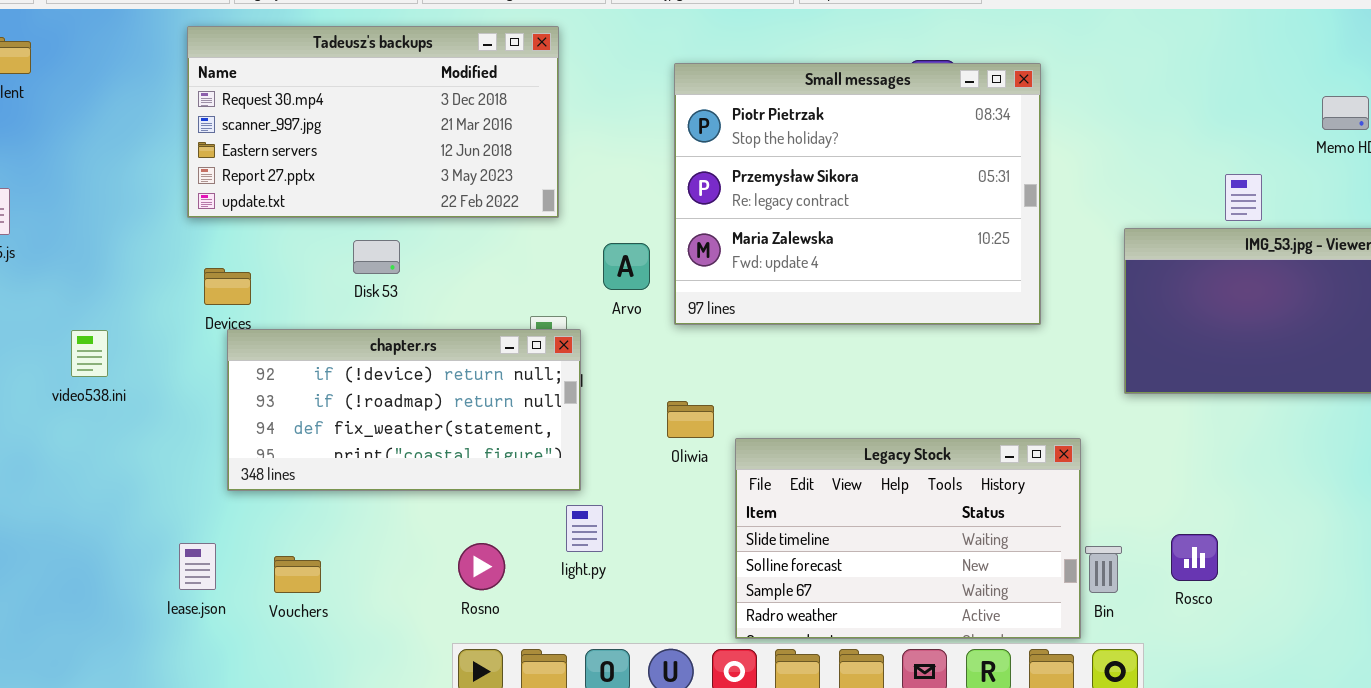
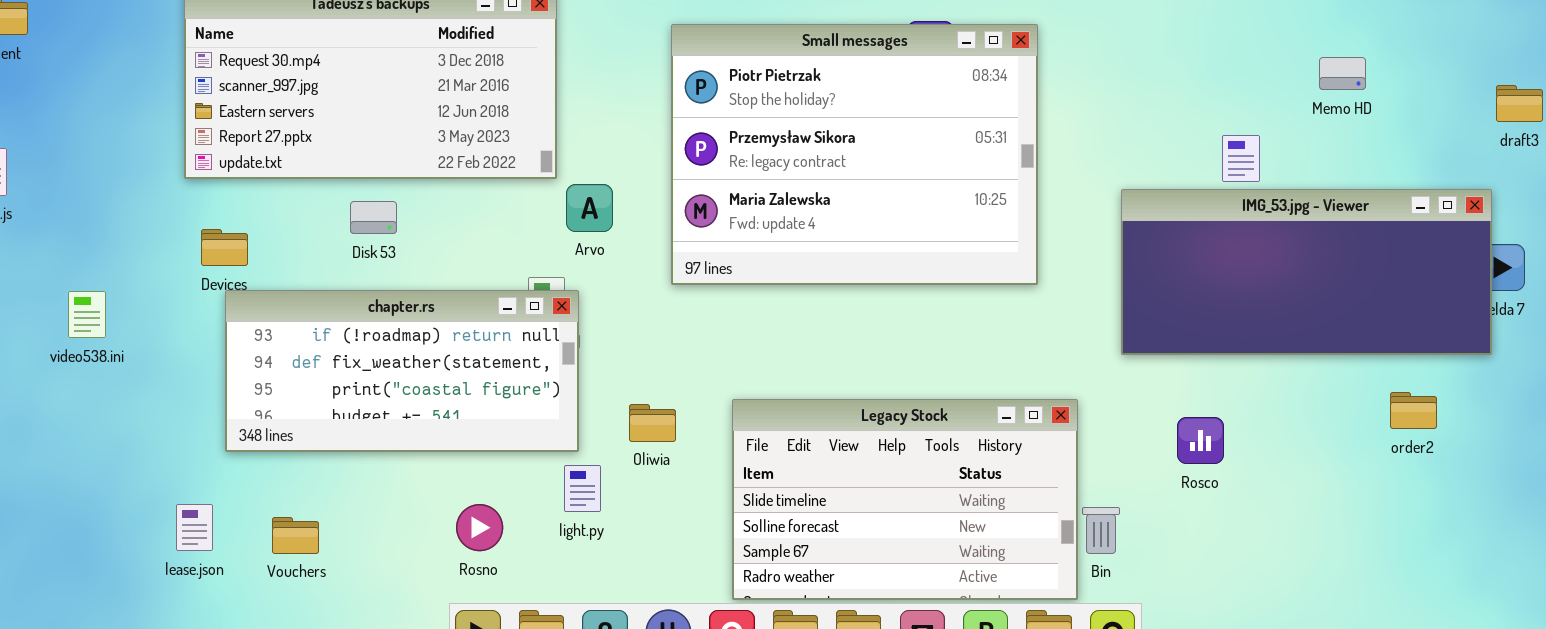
Arvo: [603,243,650,290] -> [566,184,613,232], moved
chapter.rs: [227,329,581,491] -> [225,290,579,452], scrolled down 1 row
Oliwia: [667,401,714,438] -> [629,404,676,442], moved
Rosco: [1171,534,1218,581] -> [1177,417,1224,464], moved

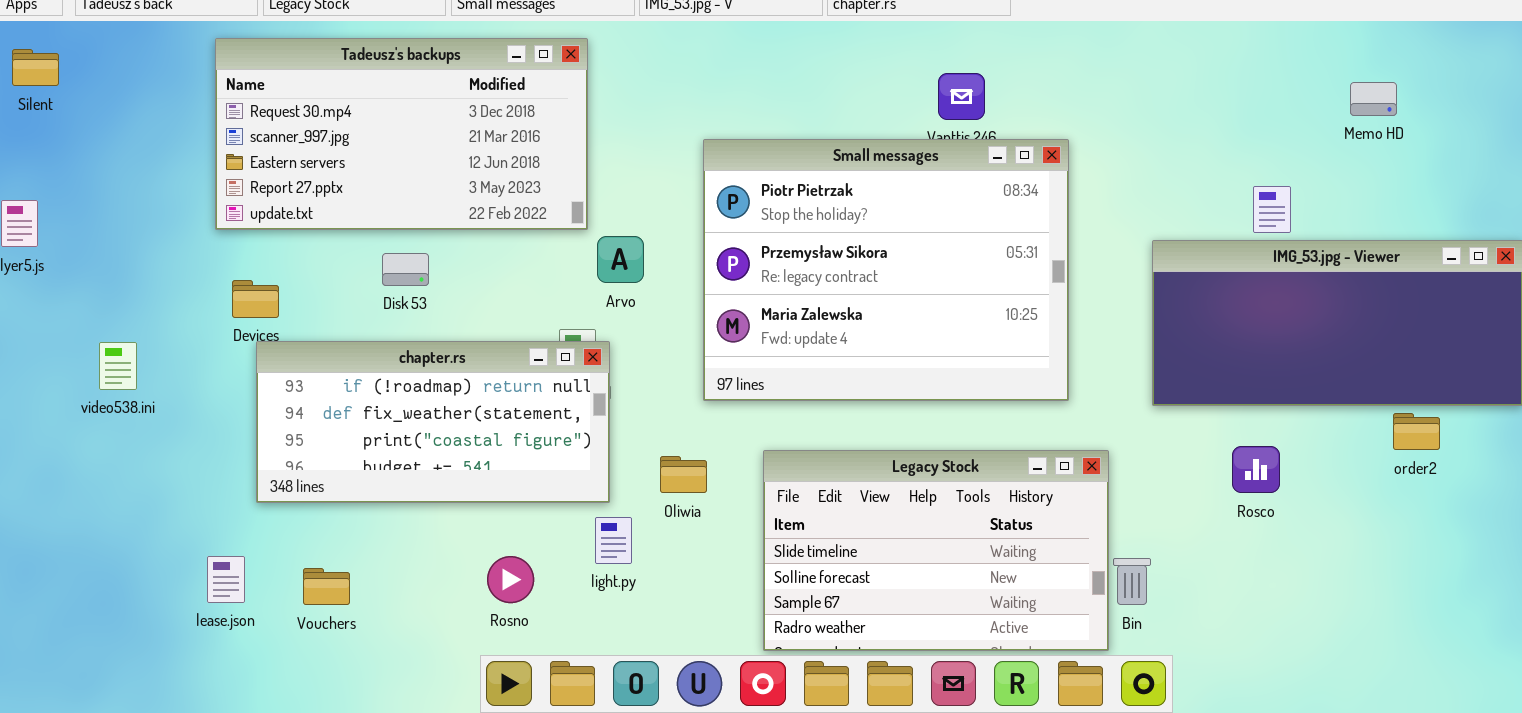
Small messages: [671,24,1038,285] -> [703,139,1069,401], moved
Memo HD: [1319,57,1366,90] -> [1350,82,1397,116], moved
order2: [1390,392,1437,429] -> [1393,413,1440,450], moved
Rosco: [1177,417,1224,464] -> [1232,446,1280,493], moved

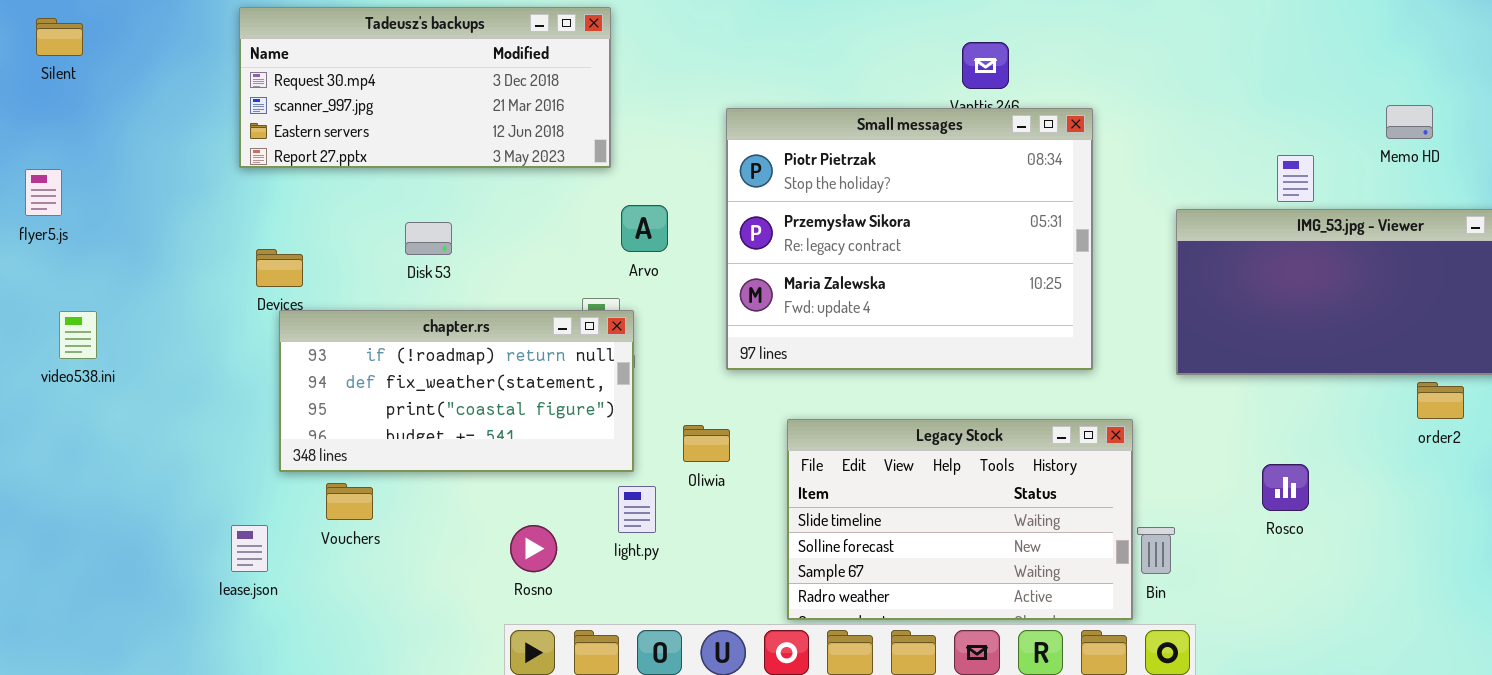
Tadeusz's backups: [215,38,588,230] -> [239,7,611,168], resized
Memo HD: [1350,82,1397,116] -> [1386,105,1433,139], moved
video538.ini: [99,342,137,390] -> [59,311,97,359], moved
Rosco: [1232,446,1280,493] -> [1262,464,1309,511], moved
Vouchers: [303,568,350,605] -> [326,483,373,520], moved

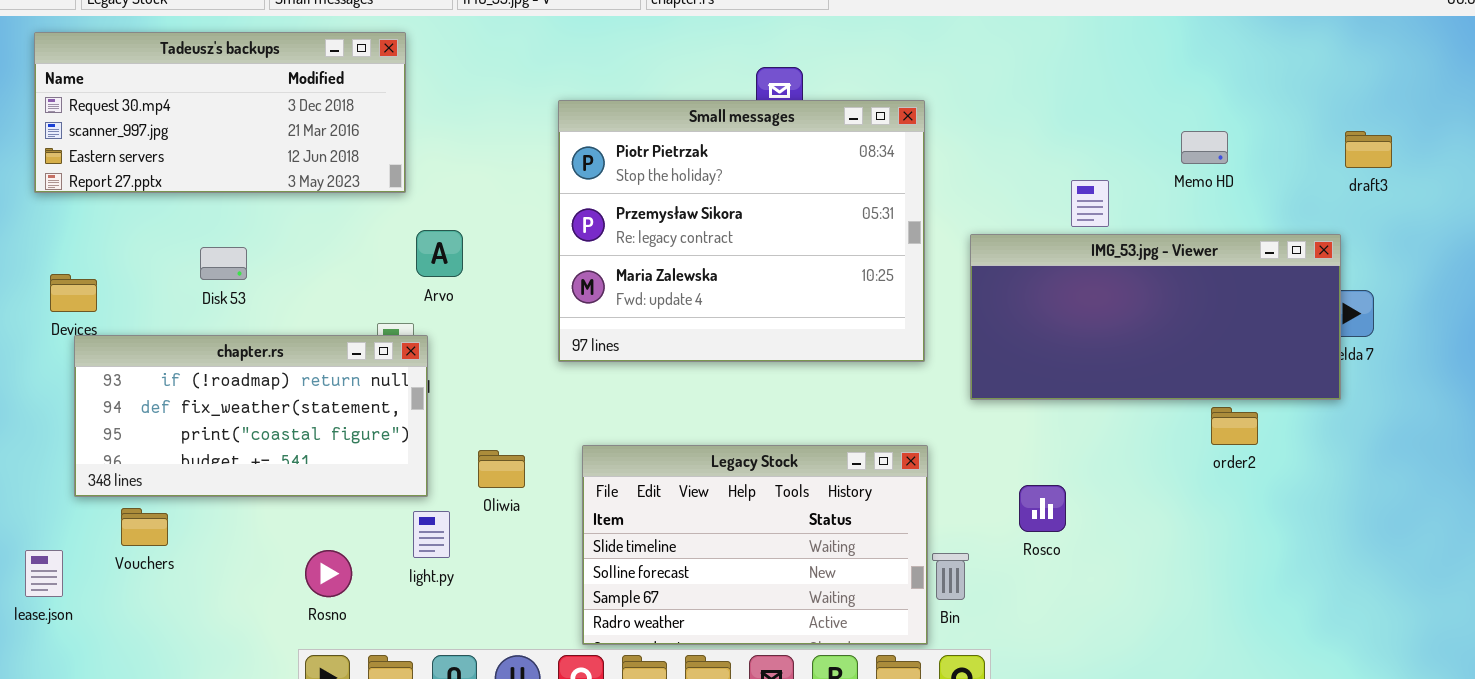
Small messages: [726,108,1093,370] -> [558,100,925,362], moved
Rosco: [1262,464,1309,511] -> [1019,485,1066,532], moved

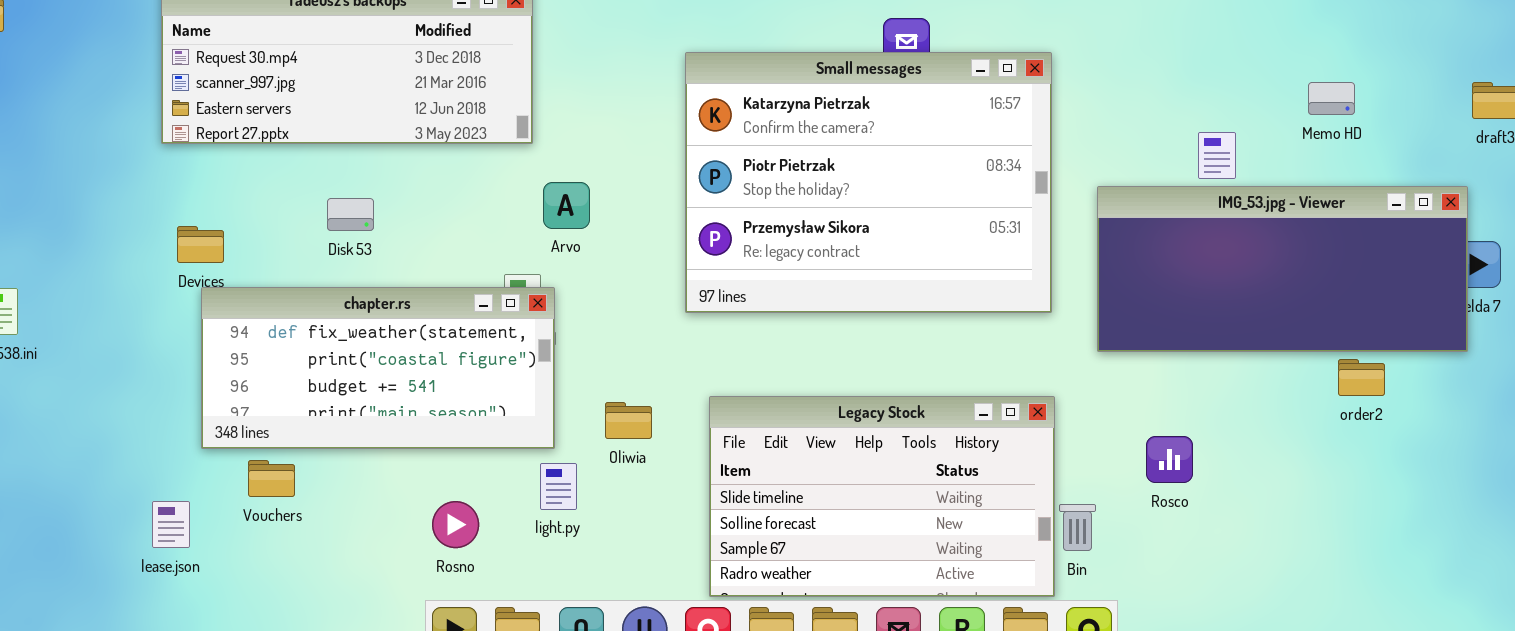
Small messages: [558,100,925,362] -> [685,52,1052,313], scrolled up 1 row
chapter.rs: [74,335,428,497] -> [201,287,555,449], scrolled down 1 row

